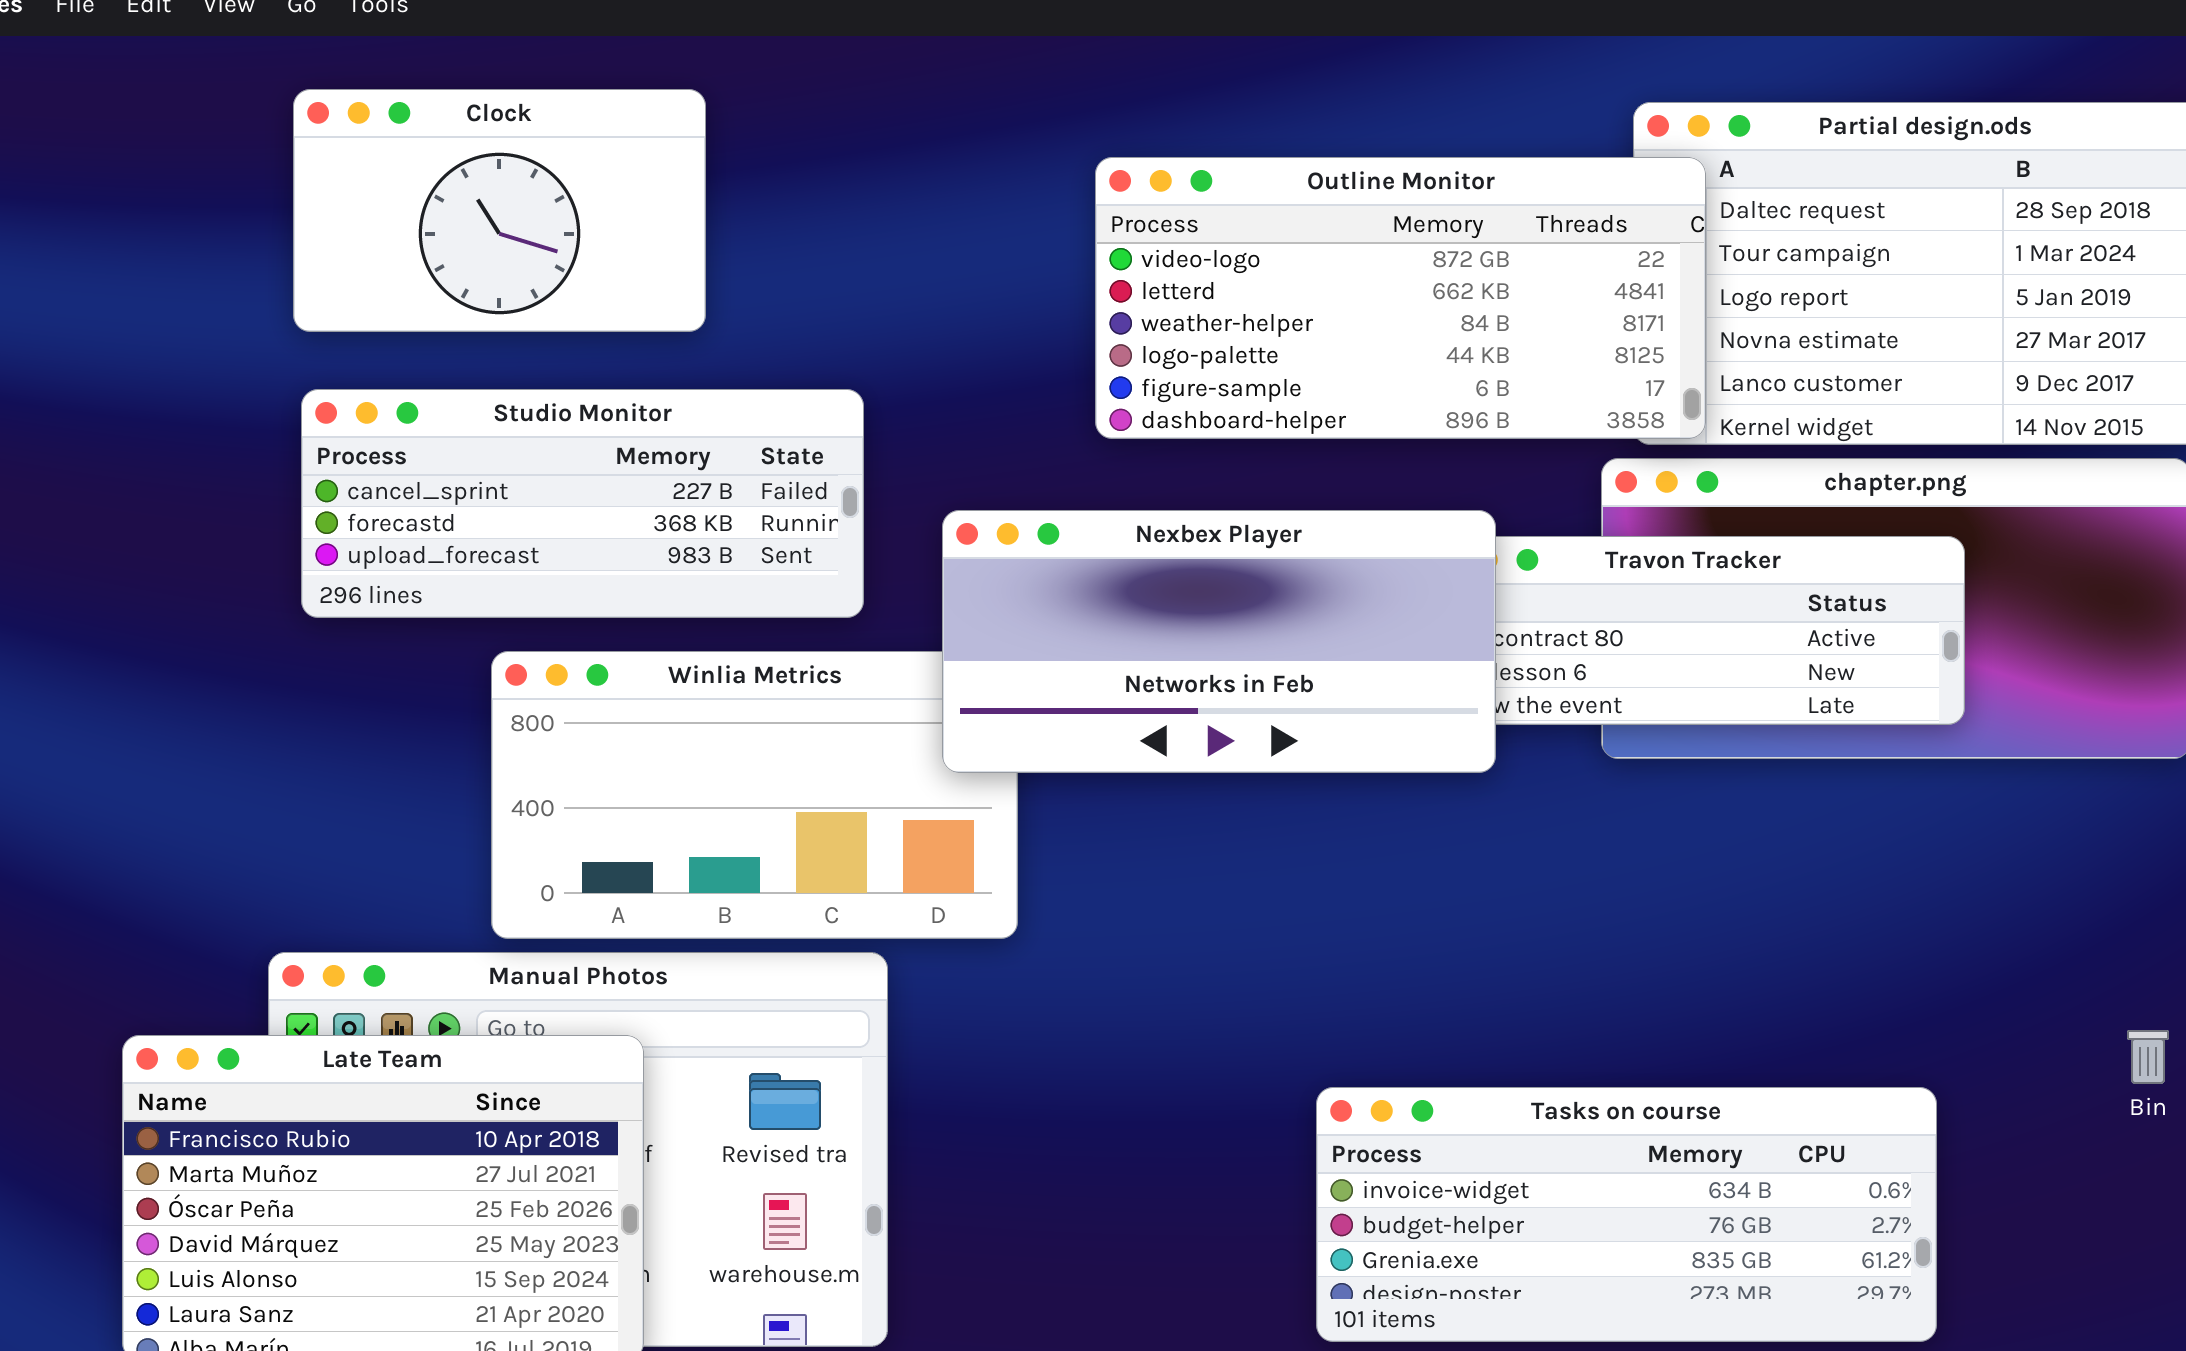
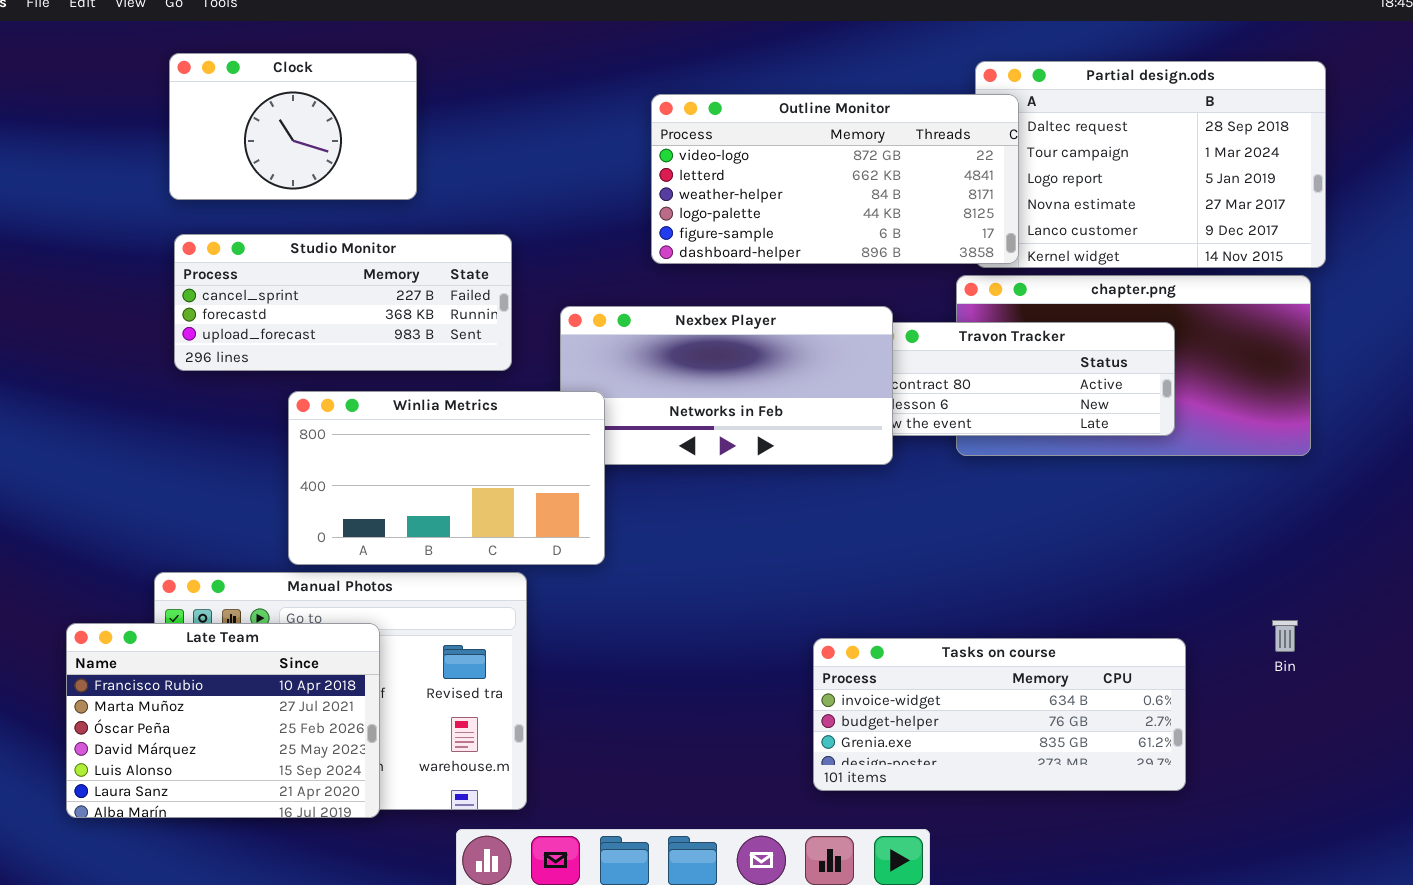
Winlia Metrics: [491,651,1018,939] -> [288,391,605,565], raised
Tasks on course: [1316,1087,1937,1342] -> [813,638,1186,791], moved

